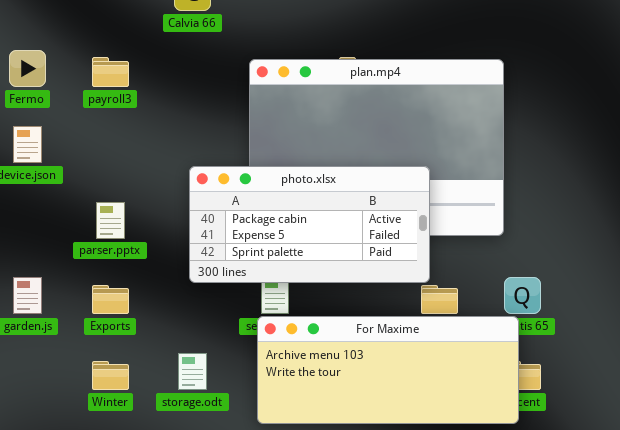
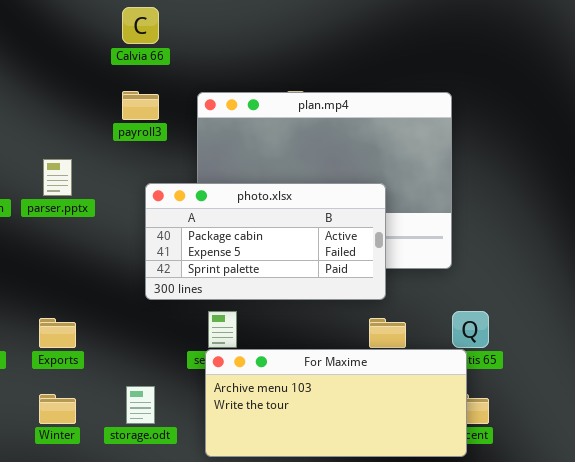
payroll3: [92,57,129,87] -> [122,91,159,120], moved
photo.xlsx: [189,166,430,283] -> [145,183,386,300], moved
parser.pptx: [96,202,125,239] -> [43,159,72,196], moved

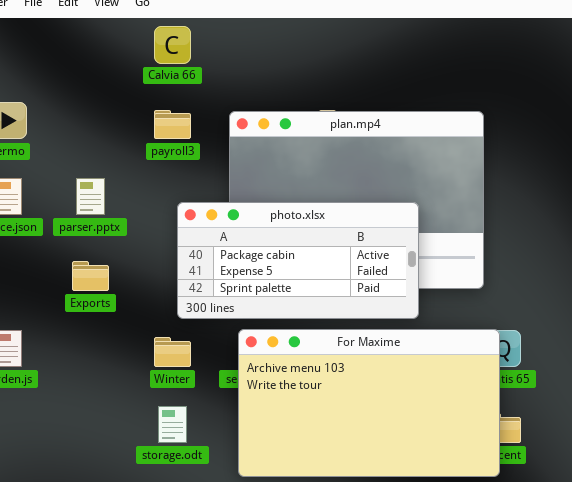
Exports: [39,318,76,348] -> [72,261,109,291], moved
For Maxime: [205,349,467,457] -> [238,329,500,477], resized
Winter: [39,394,76,424] -> [154,337,191,367], moved

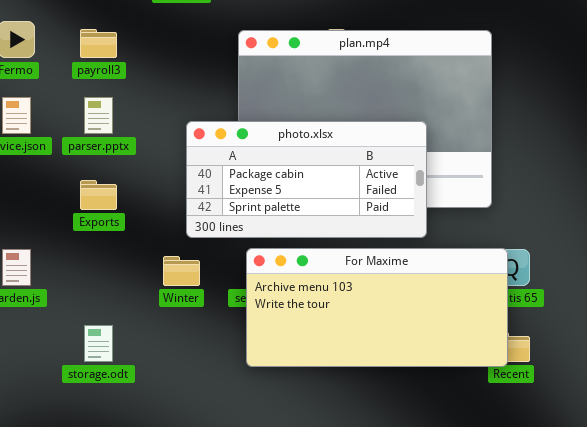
payroll3: [154,110,191,139] -> [80,29,117,58], moved
For Maxime: [238,329,500,477] -> [246,248,508,367], resized
storage.odt: [158,406,187,443] -> [84,325,113,362], moved

